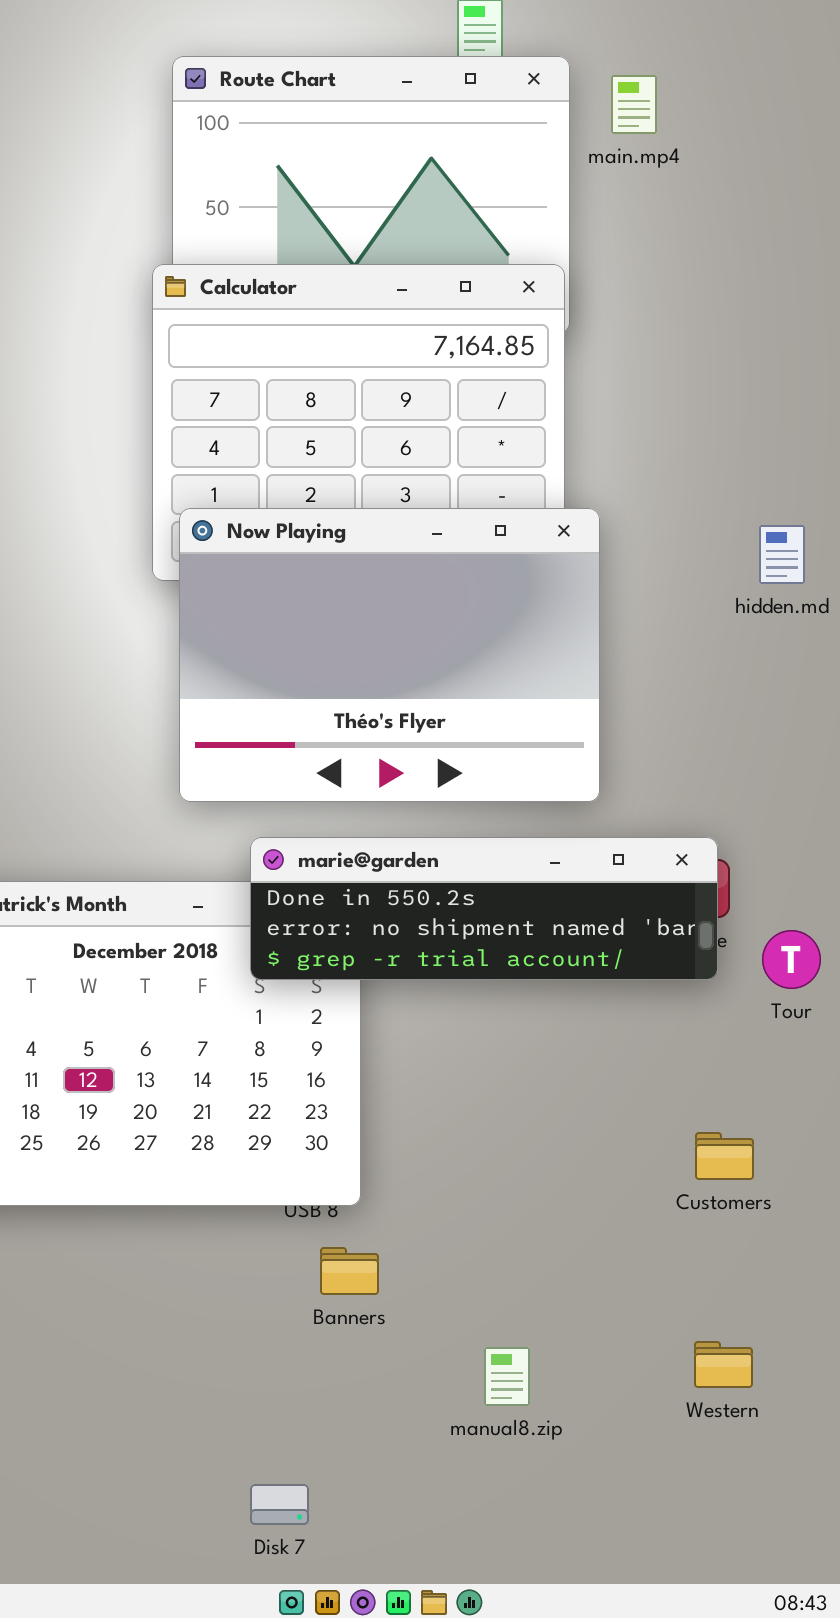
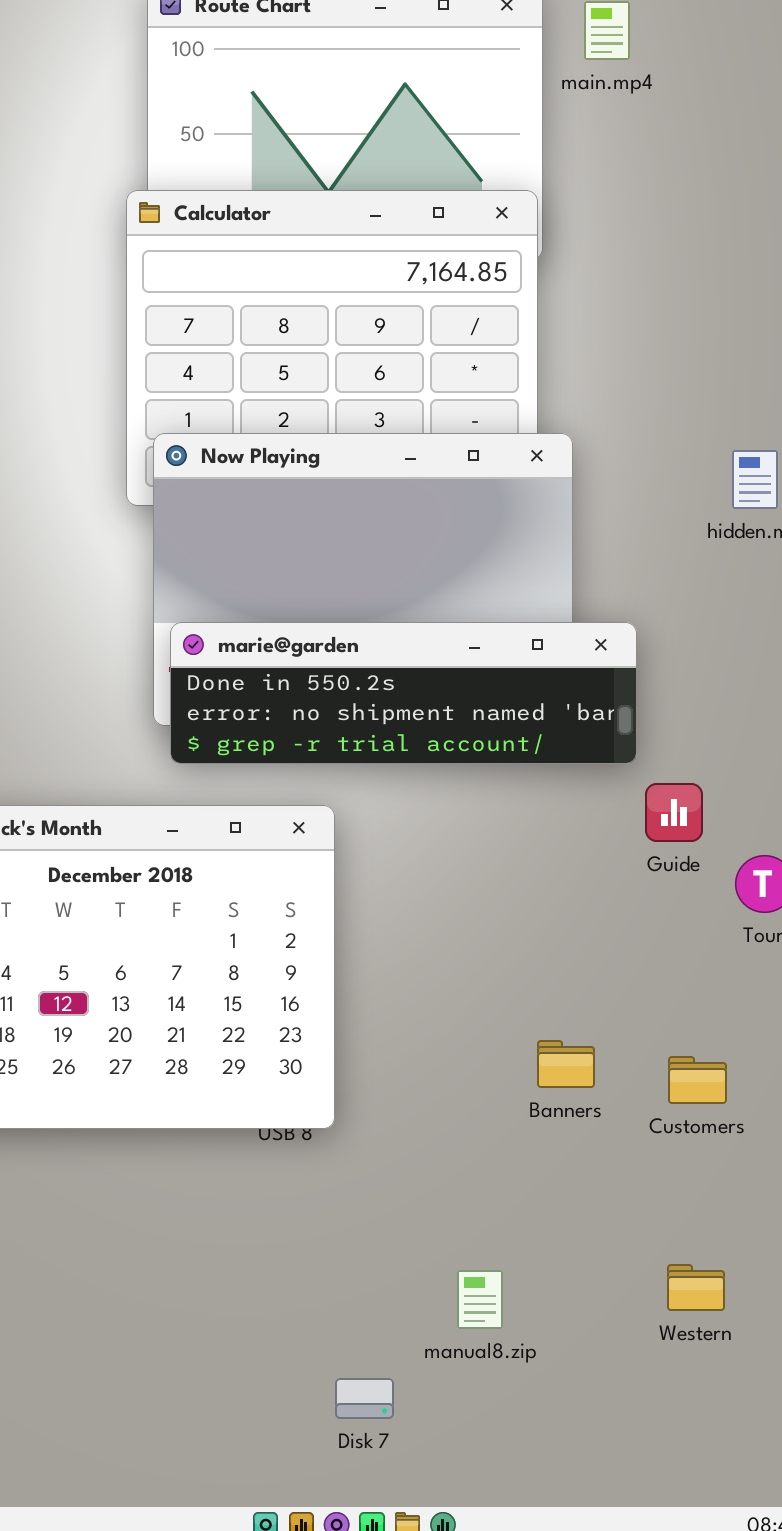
marie@garden: [250,837,718,980] -> [170,622,637,764], moved
Banners: [320,1247,379,1295] -> [537,1040,595,1088], moved
Disk 7: [250,1484,309,1525] -> [335,1378,394,1419], moved

